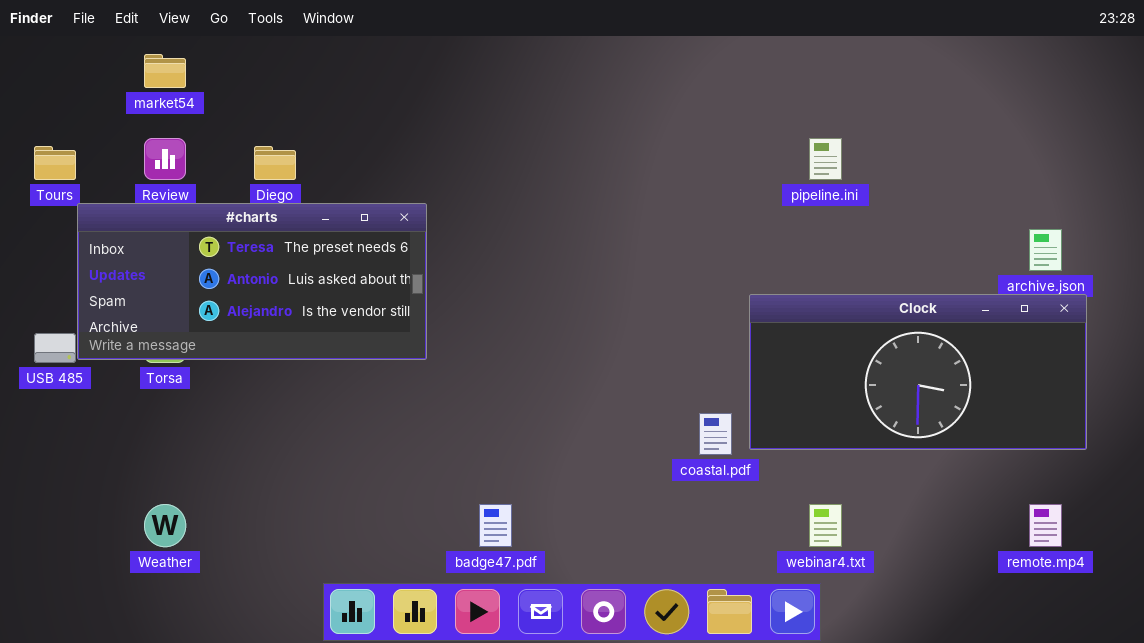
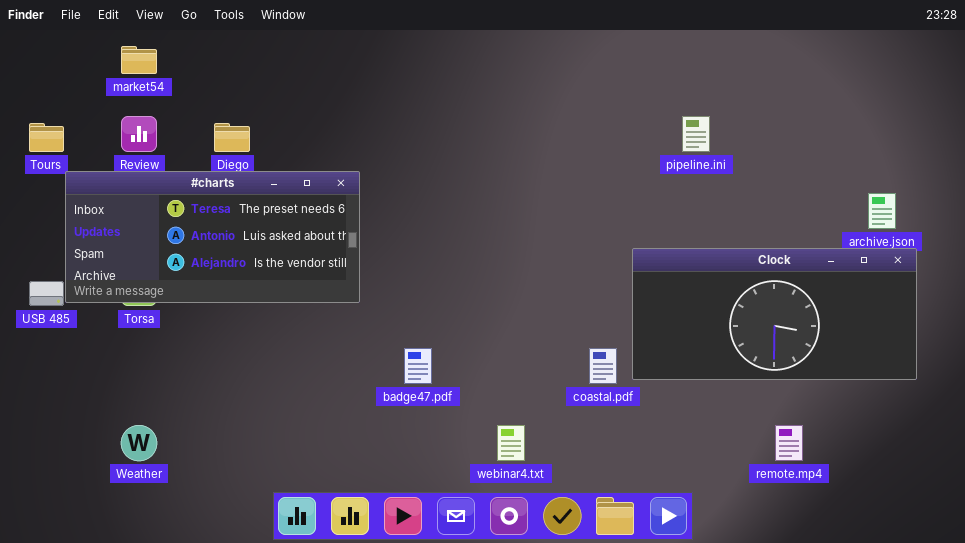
badge47.pdf: [479,504,512,547] -> [404,348,432,384], moved
webinar4.txt: [809,504,842,547] -> [497,425,525,461], moved
remote.mp4: [1029,504,1062,547] -> [775,425,803,461], moved

